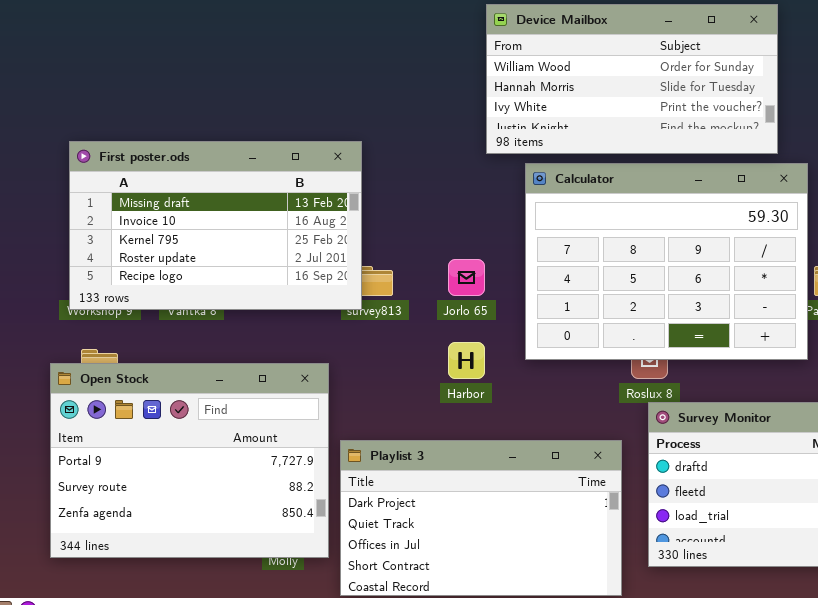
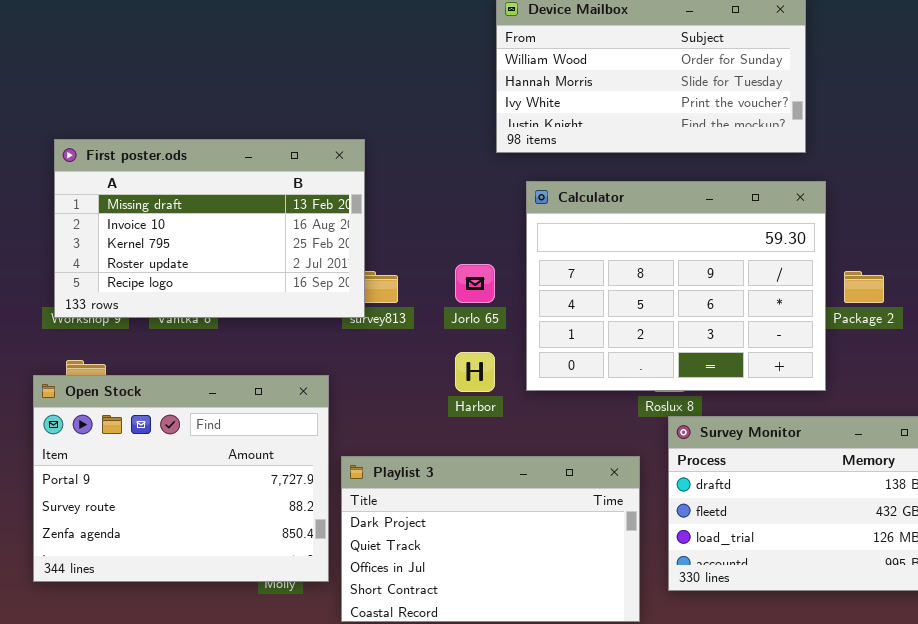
Calculator: [525,163,808,360] -> [526,181,826,391], moved

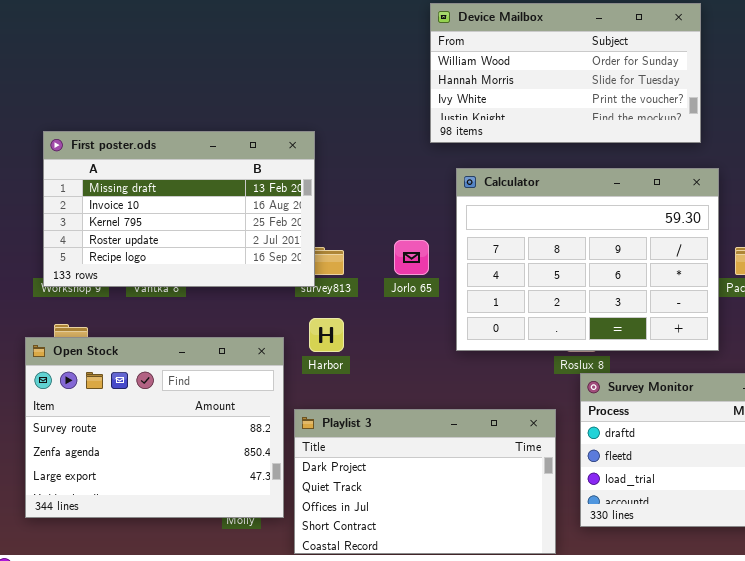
Harbor: [455,352,495,392] -> [309,318,344,352], moved
Open Stock: [33,375,329,582] -> [25,337,284,518], scrolled down 1 row

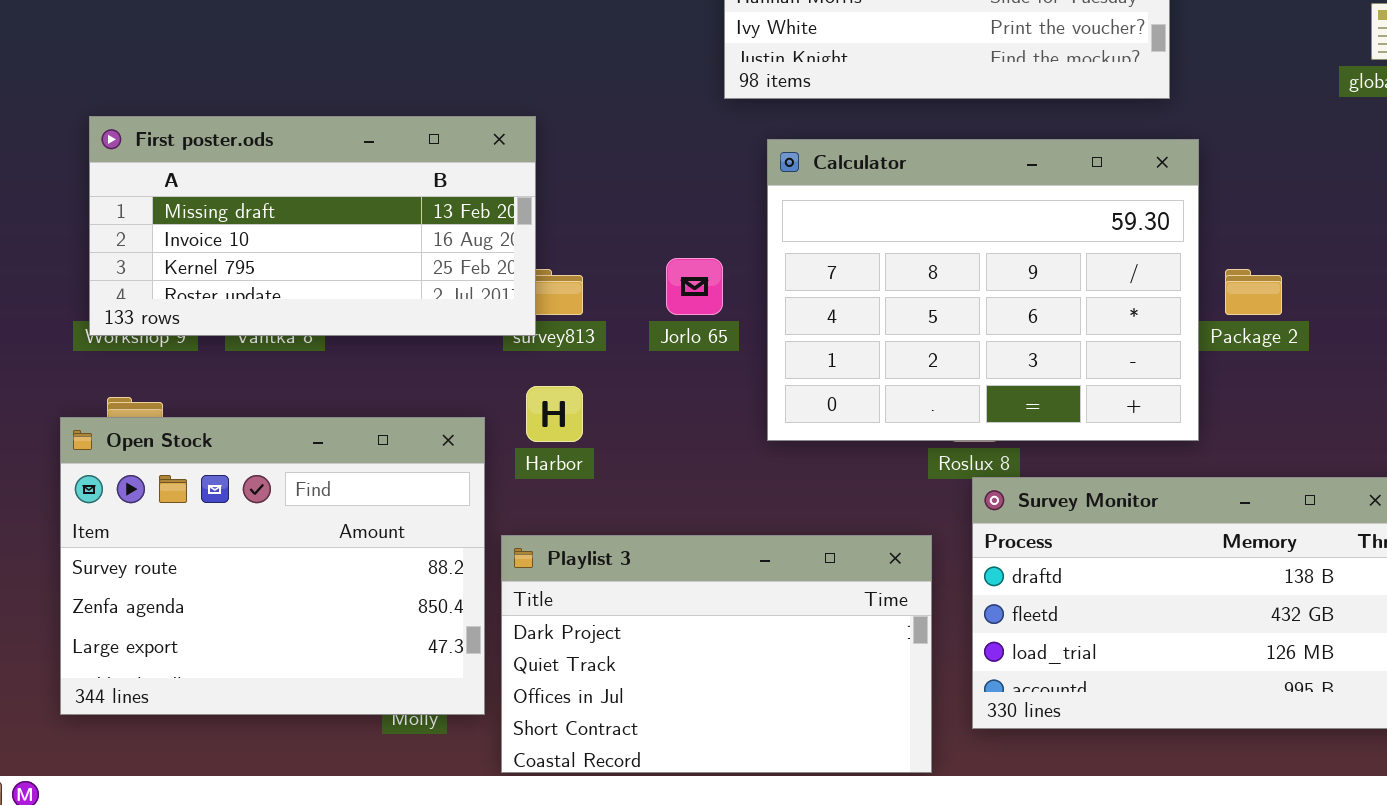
First poster.ods: [43,131,315,287] -> [89,116,536,336], resized

